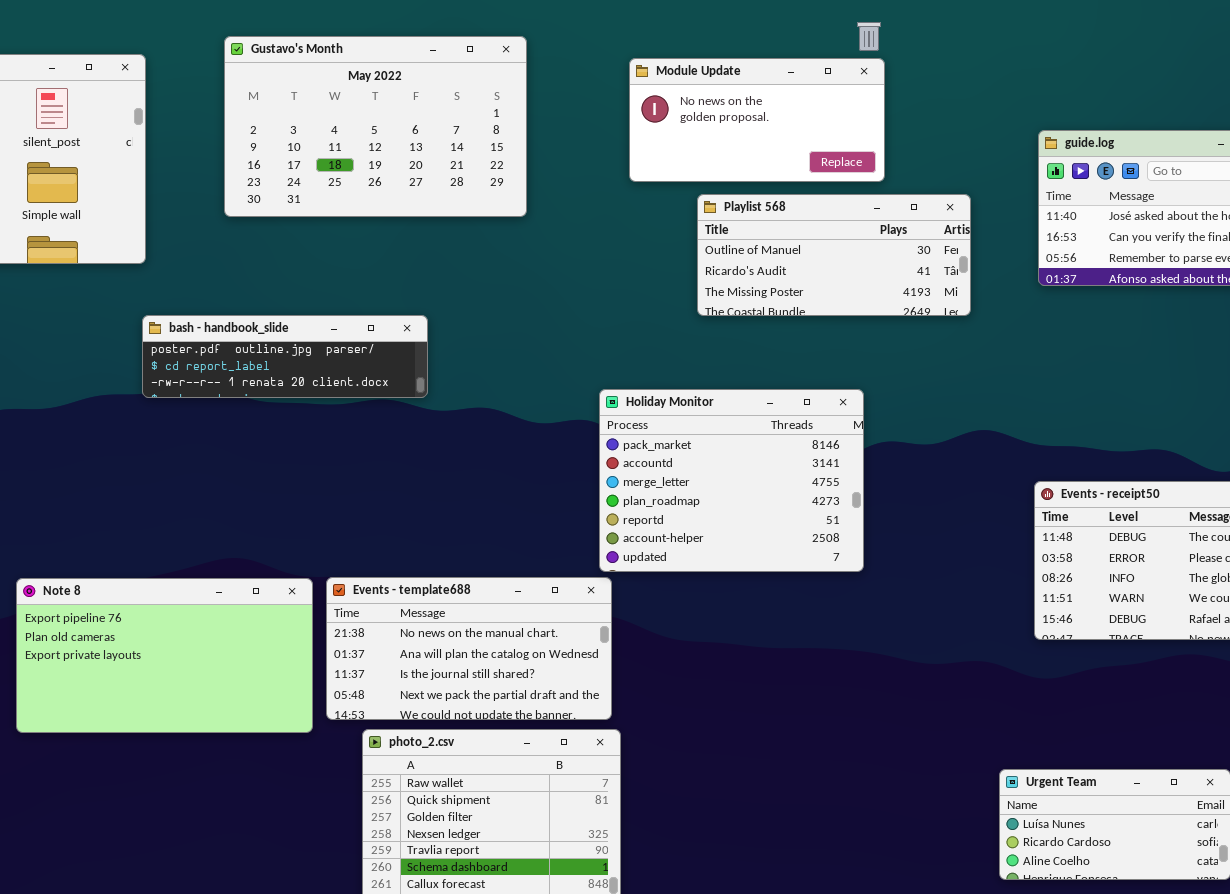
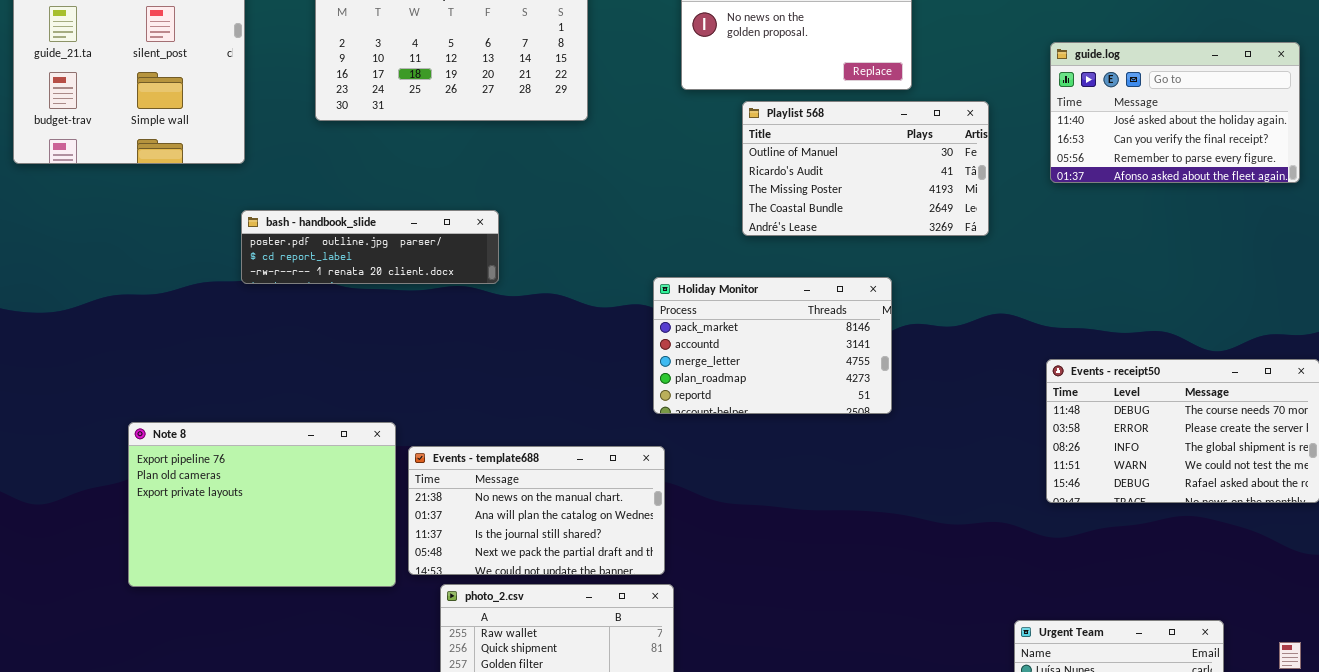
Playlist 568: [697,194,971,316] -> [742,101,989,236], resized
Holiday Monitor: [599,389,864,572] -> [653,277,892,414], resized
Note 8: [16,578,313,733] -> [128,422,396,587], resized

